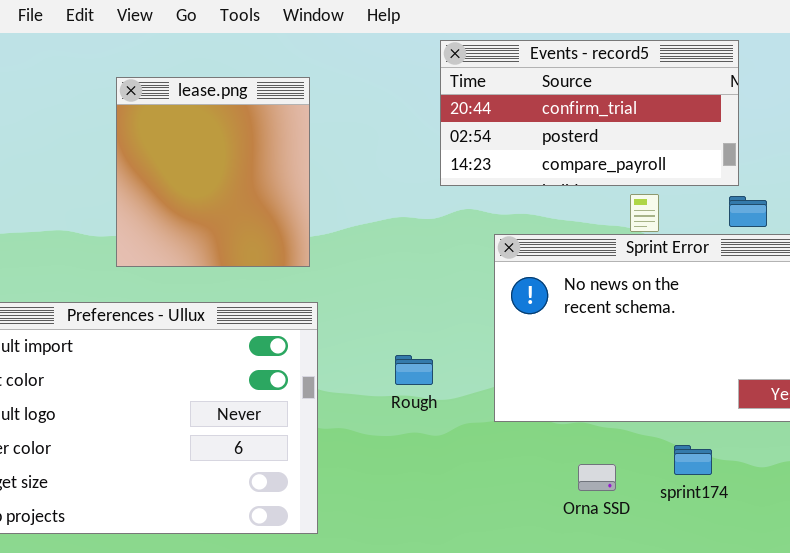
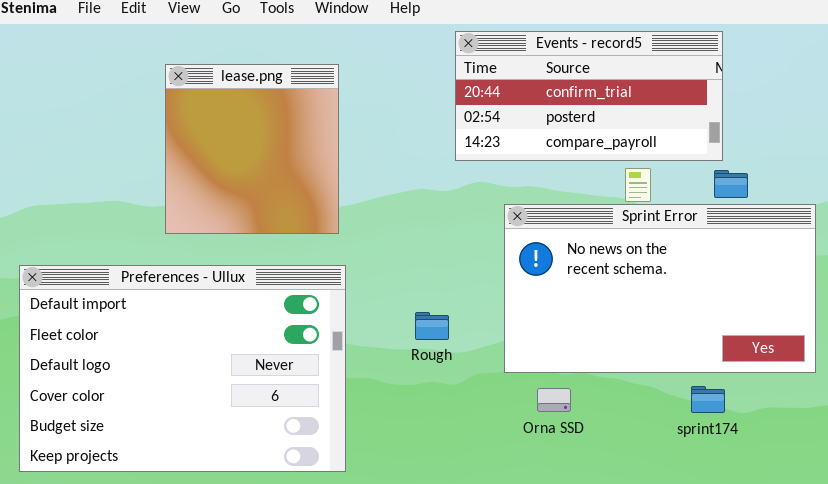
sprint174: [674,445,712,475] -> [691,386,725,413], moved
Orna SSD: [578,464,616,491] -> [537,388,571,412], moved

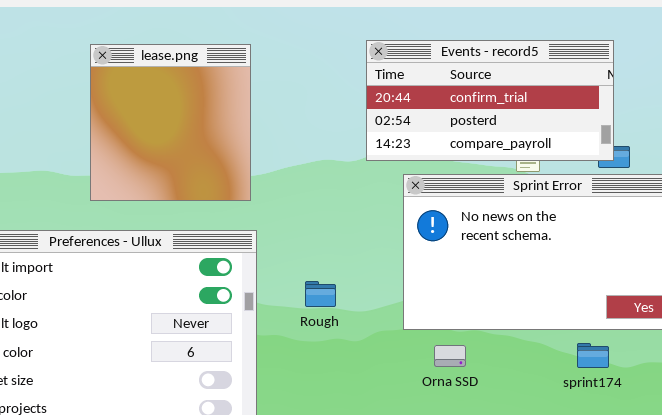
Events - record5: [455,31,723,161] -> [366,40,614,161], moved
Rough: [415,312,449,340] -> [305,281,336,307], moved

